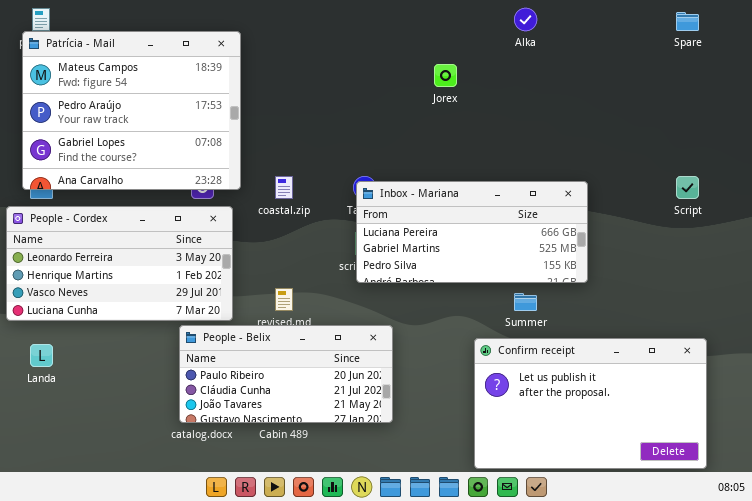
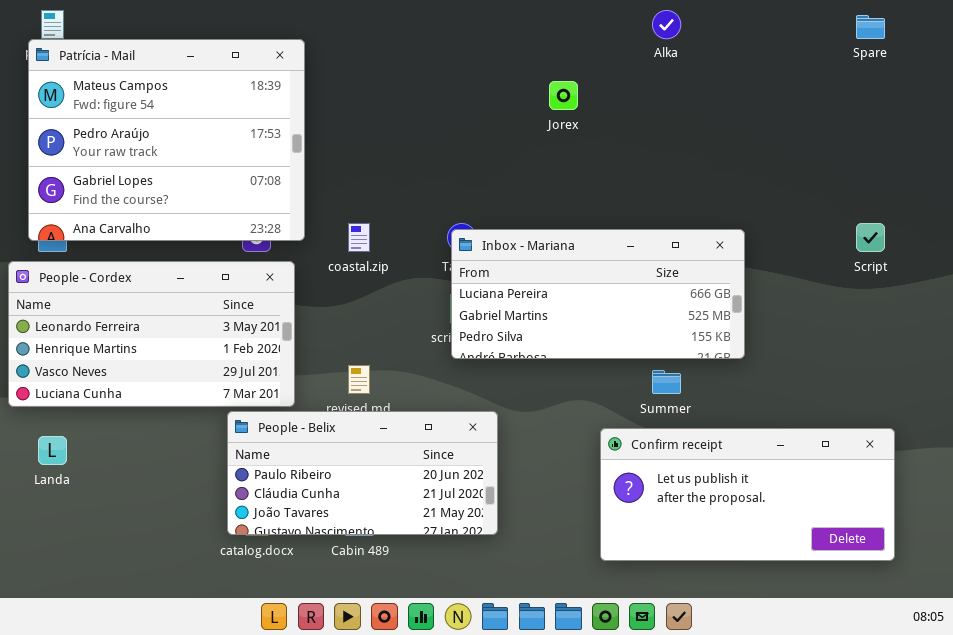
Confirm receipt: [474,338,707,469] -> [600,428,895,561], resized

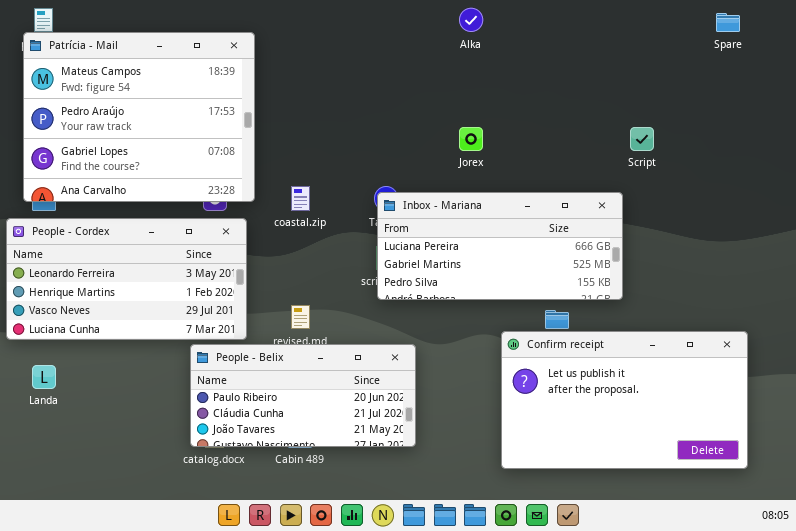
Alka: [652,10,681,39] -> [459,8,483,32], moved
Jorex: [549,81,578,110] -> [459,127,483,151], moved
Script: [856,223,885,252] -> [630,127,654,151], moved
Confirm receipt: [600,428,895,561] -> [501,331,748,469], resized

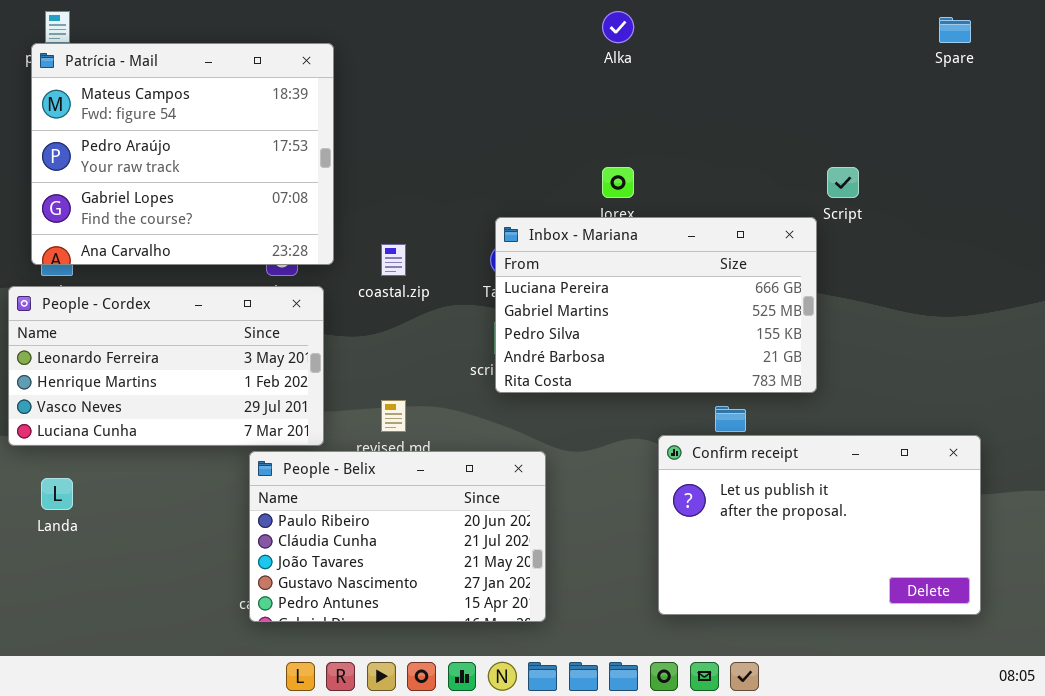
Inbox - Mariana: [377,192,623,300] -> [495,217,817,393], resized
People - Belix: [190,344,416,447] -> [249,451,546,622], resized

